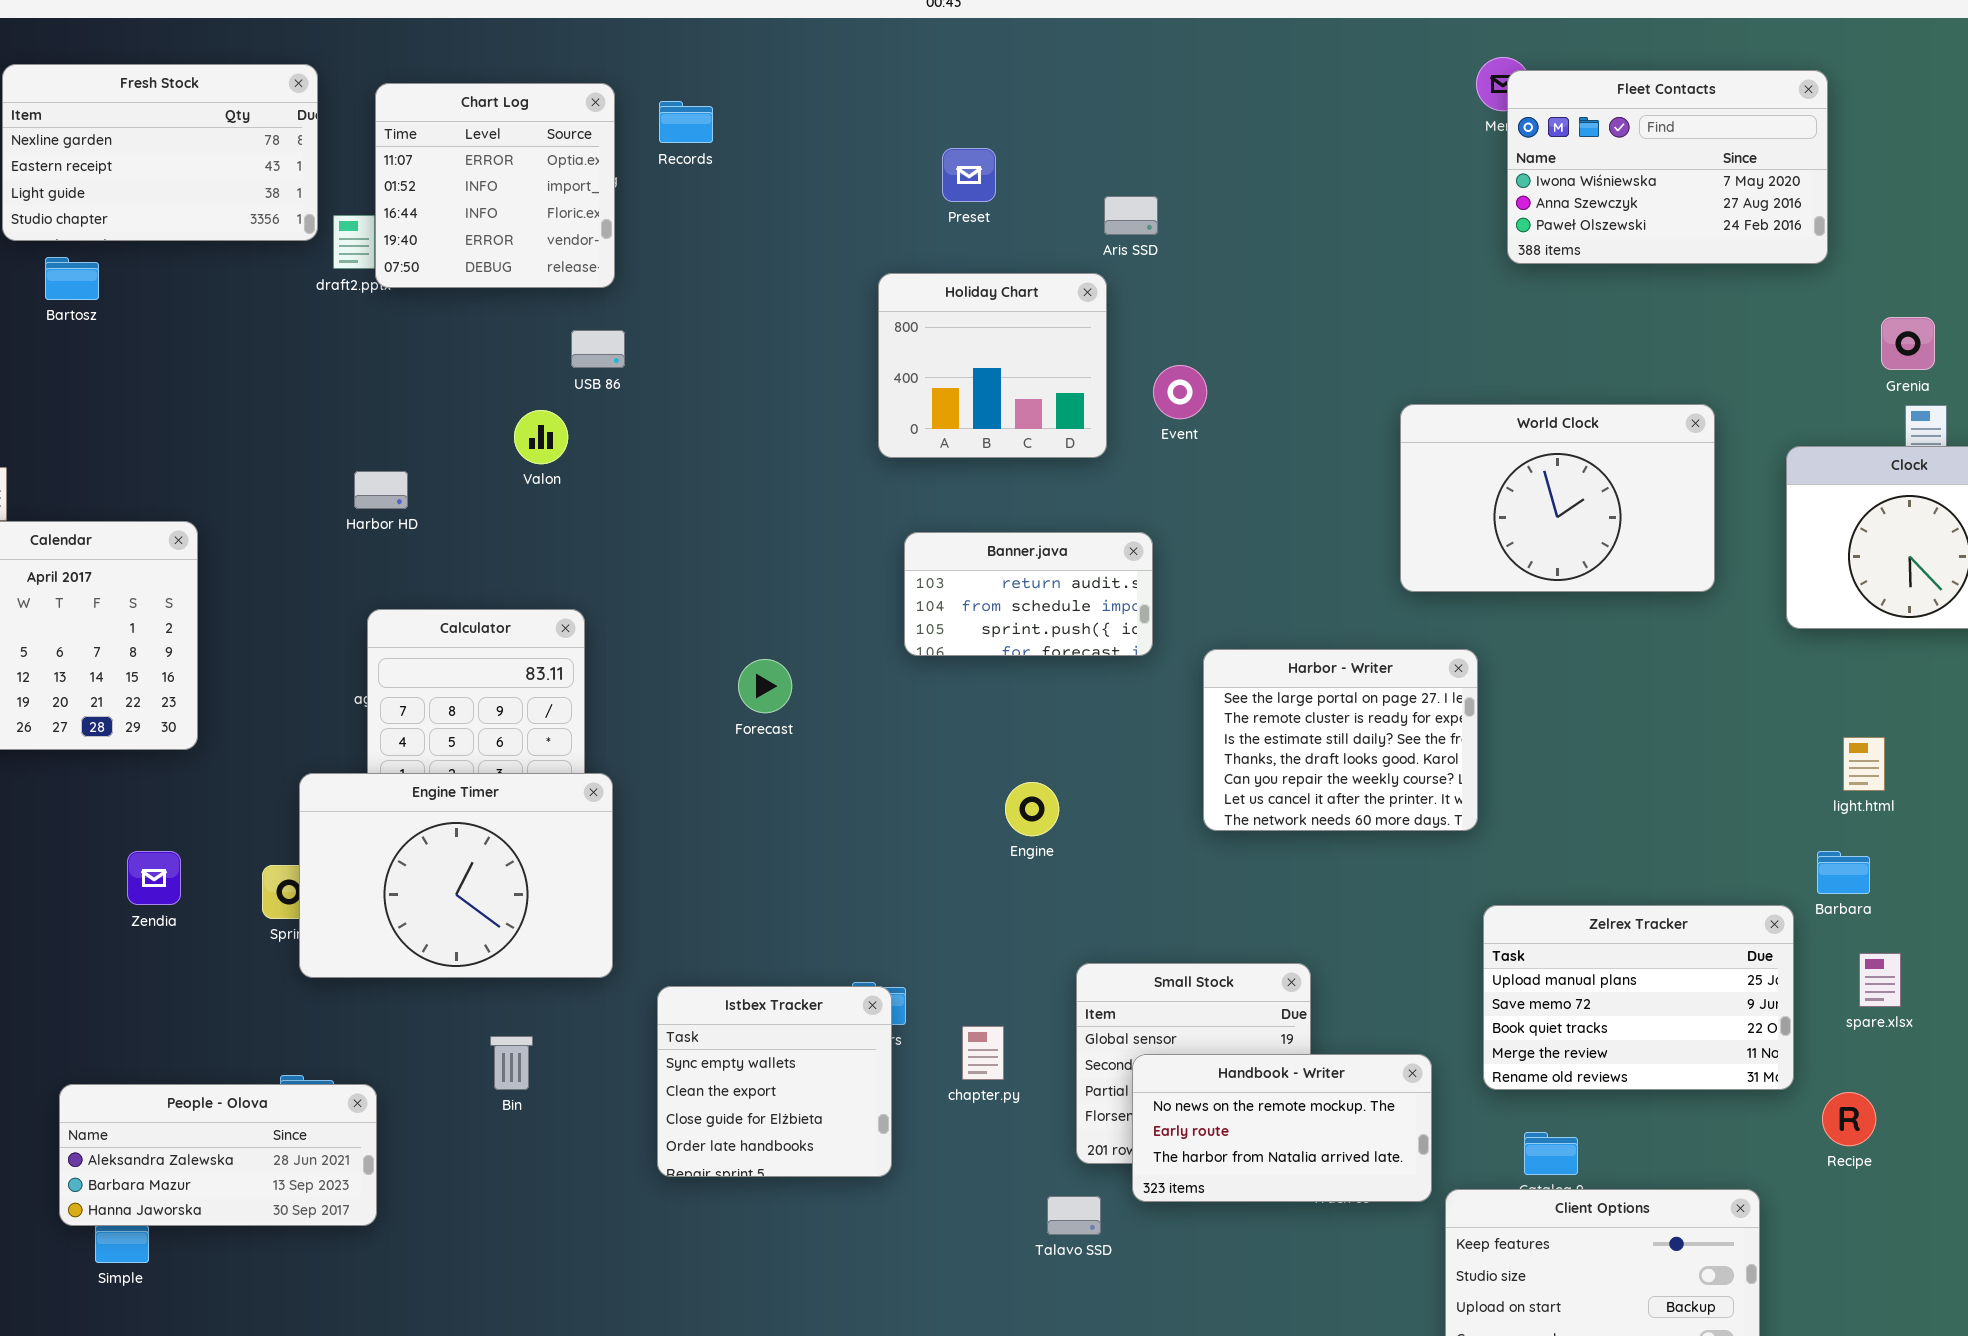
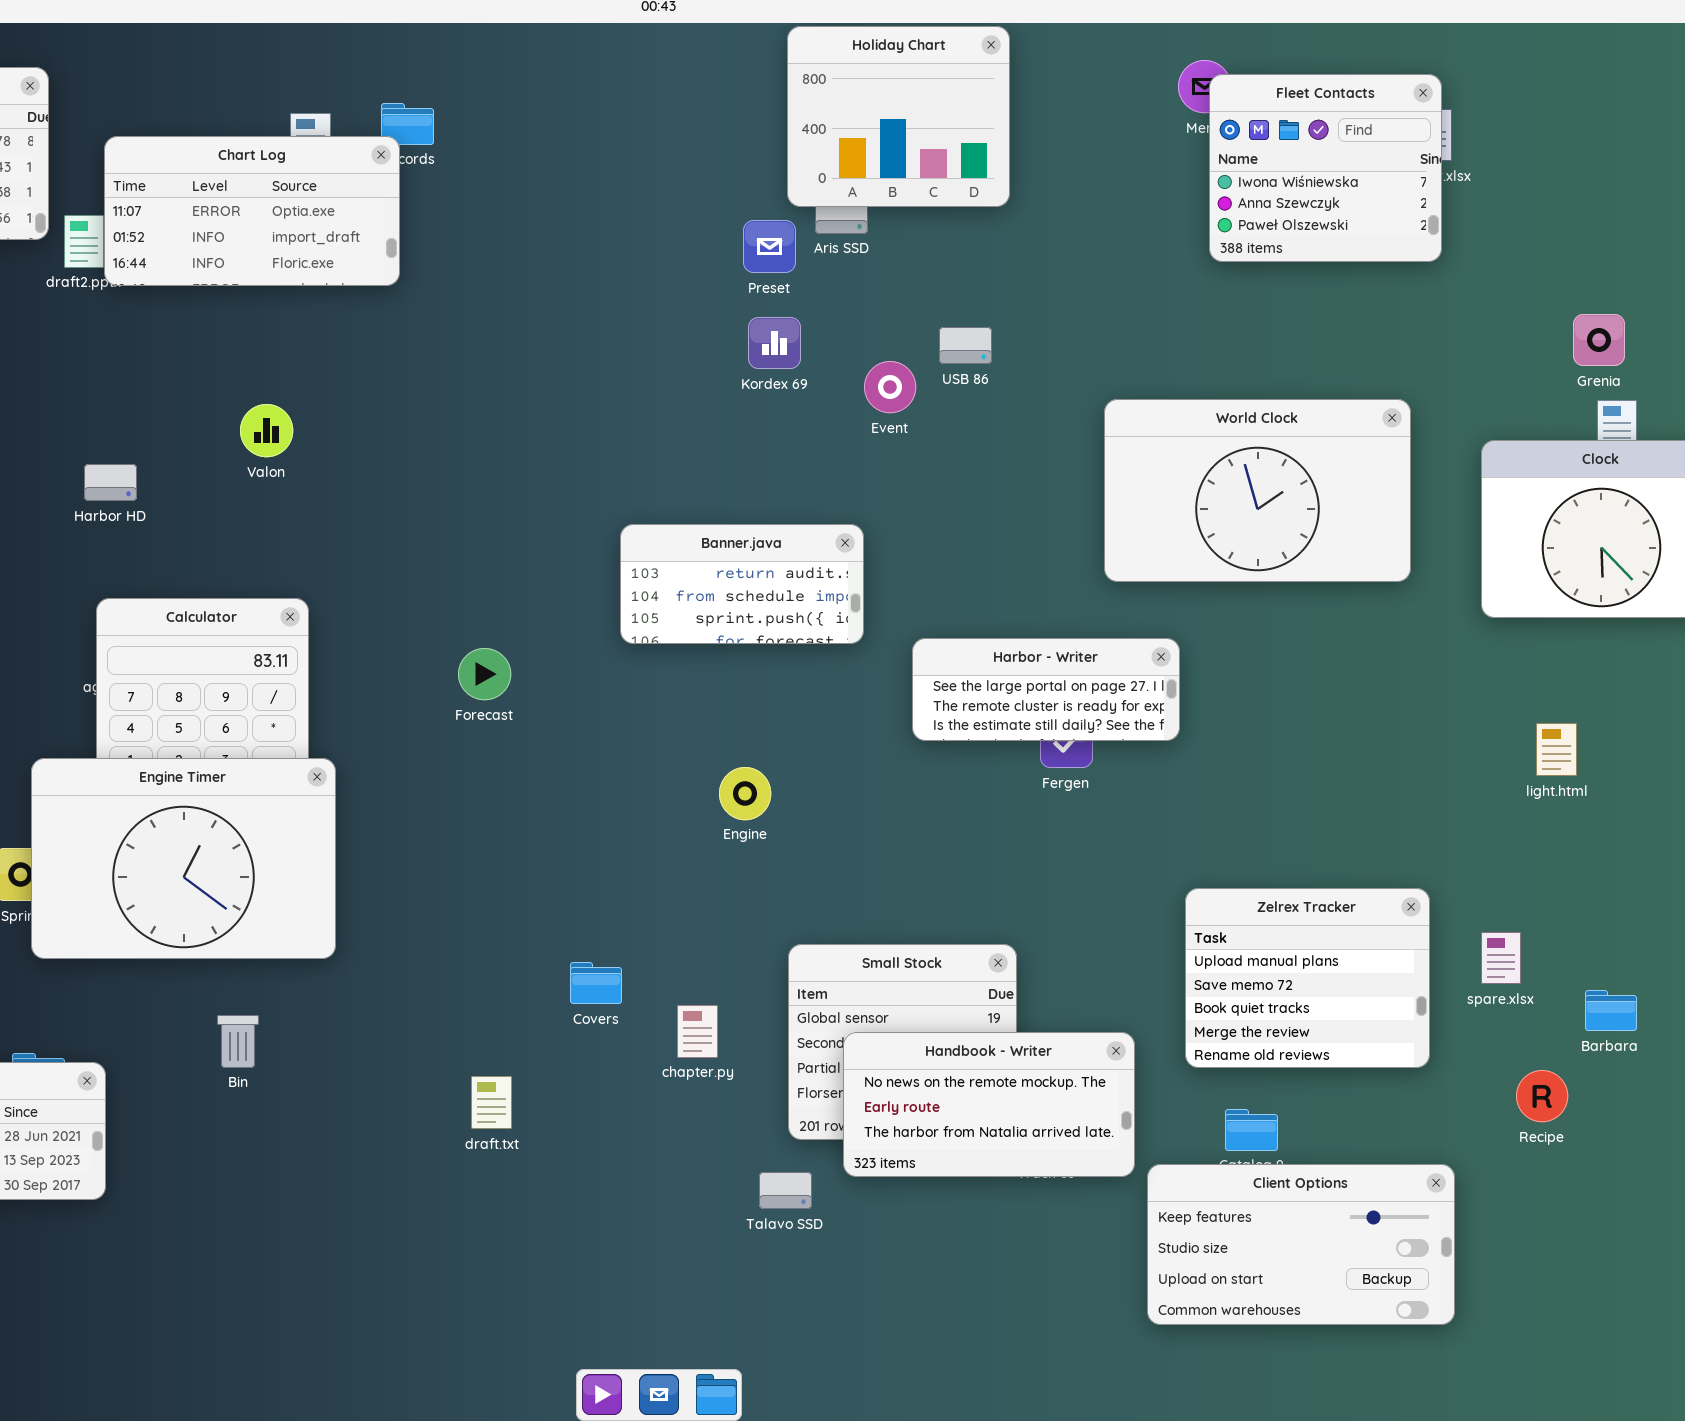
Fleet Contacts: [1507,70,1828,264] -> [1209,74,1442,262], resized
Chart Log: [375,83,615,288] -> [104,136,400,286], resized
Preset: [942,148,996,202] -> [743,220,796,273], moved
Holiday Chart: [878,273,1107,458] -> [787,26,1010,207], moved
USB 86: [571,330,625,368] -> [939,327,992,364], moved
Harbor - Writer: [1203,649,1478,831] -> [912,638,1180,741], resized
Barbara: [1817,851,1870,894] -> [1585,990,1637,1031], moved
Zelrex Tracker: [1483,905,1794,1090] -> [1185,888,1430,1068], resized
spare.xlsx: [1859,953,1901,1007] -> [1481,932,1521,984], moved
Istbex Tracker: [657,986,892,1177] -> none, closed

